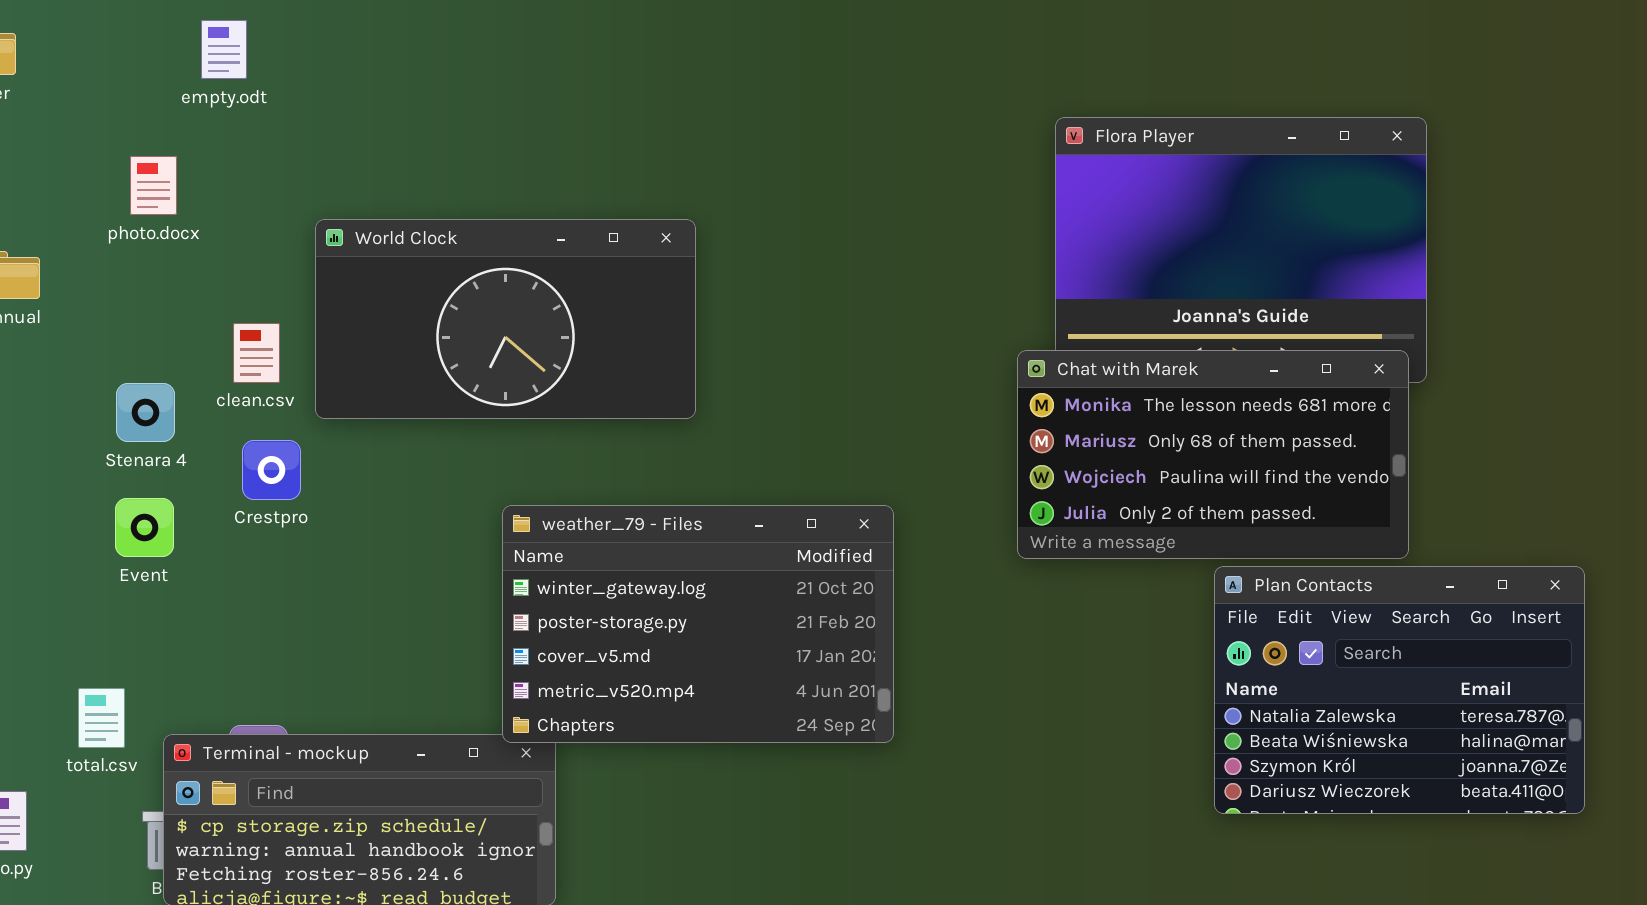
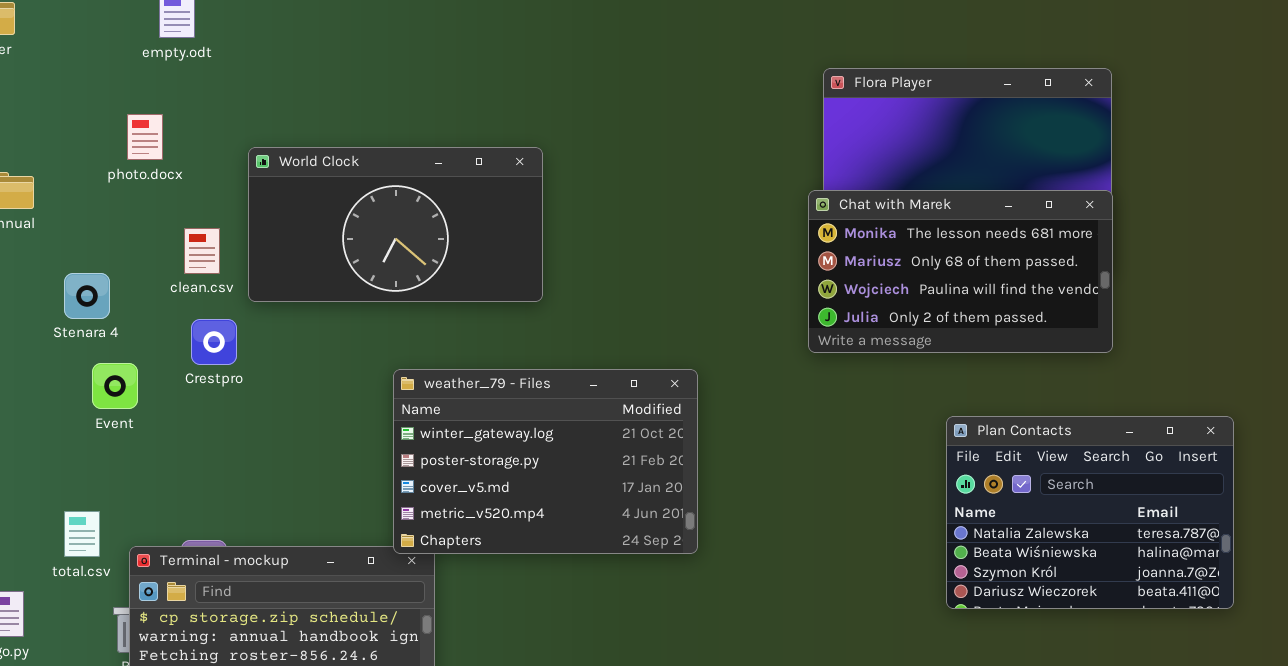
photo.docx: [130,156,177,215] -> [127,114,163,160], moved
Chat with Marek: [1017,350,1409,559] -> [808,190,1113,353], moved
Stenara 4: [116,383,175,442] -> [64,273,110,319], moved

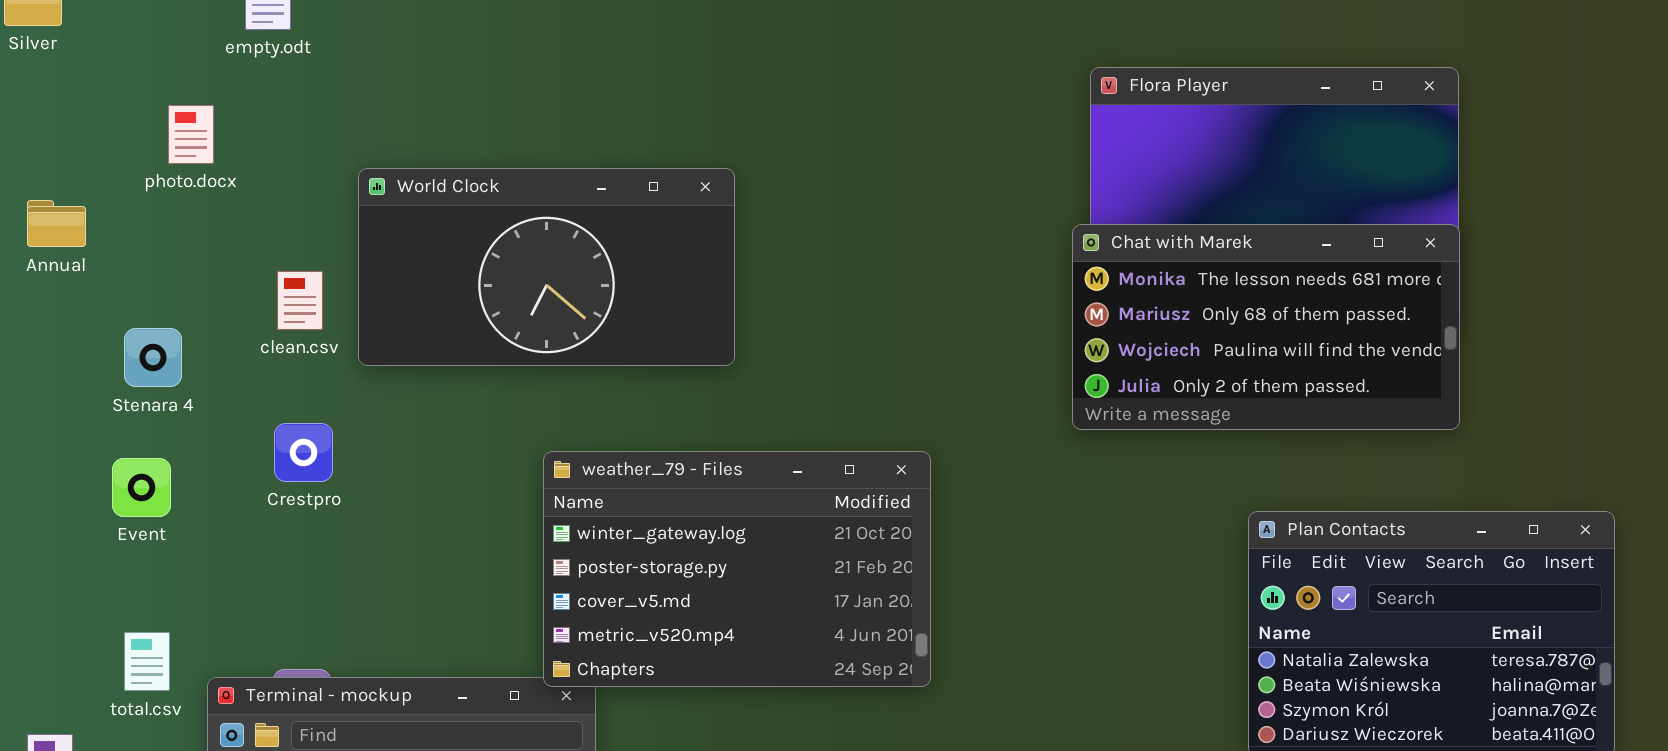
photo.docx: [127,114,163,160] -> [168,105,214,164], moved
Crestpro: [191,319,237,365] -> [274,423,333,482], moved
Event: [92,363,138,409] -> [112,458,171,517], moved

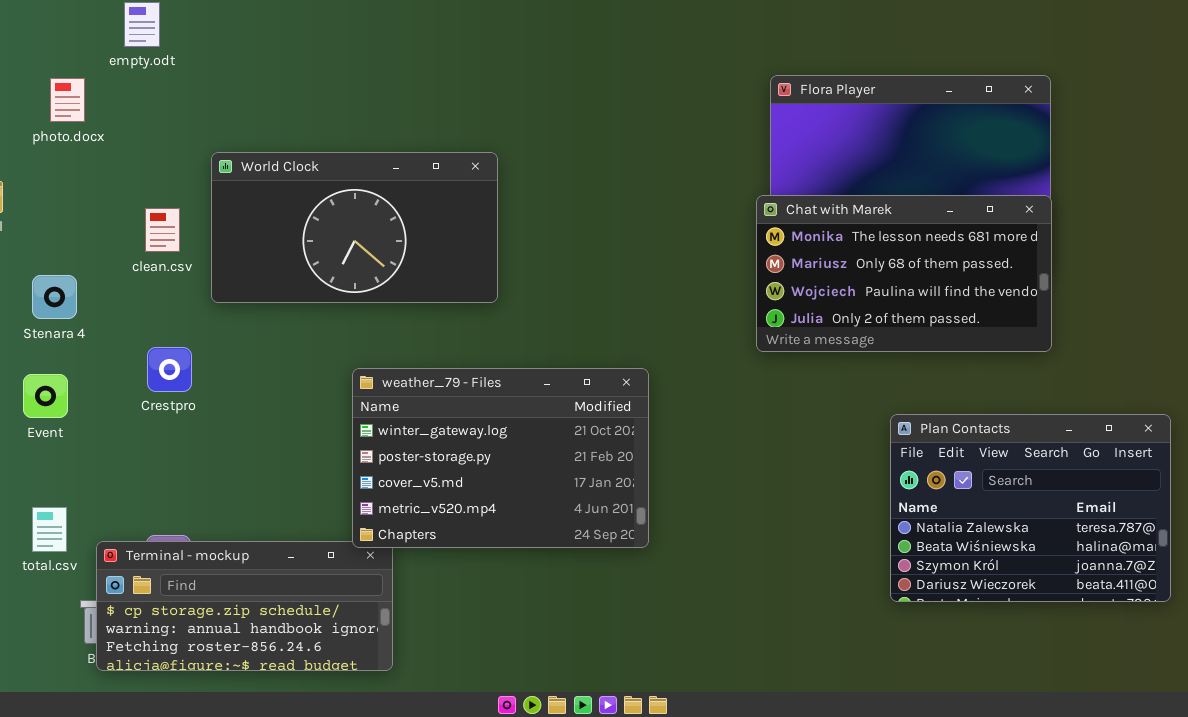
photo.docx: [168,105,214,164] -> [50,78,85,122], moved
clean.csv: [277,271,323,330] -> [145,208,180,252], moved

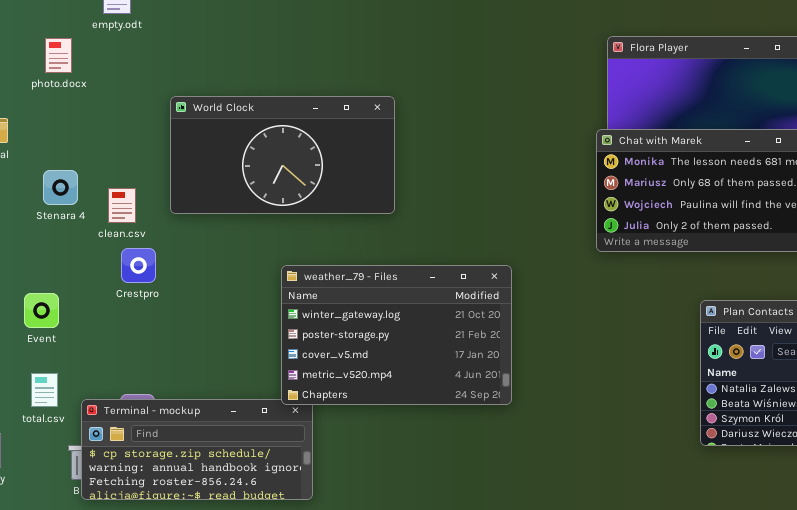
clean.csv: [145,208,180,252] -> [108,188,136,223], moved
Stenara 4: [32,275,77,319] -> [43,170,78,205], moved
Event: [23,374,68,418] -> [24,293,59,328], moved

